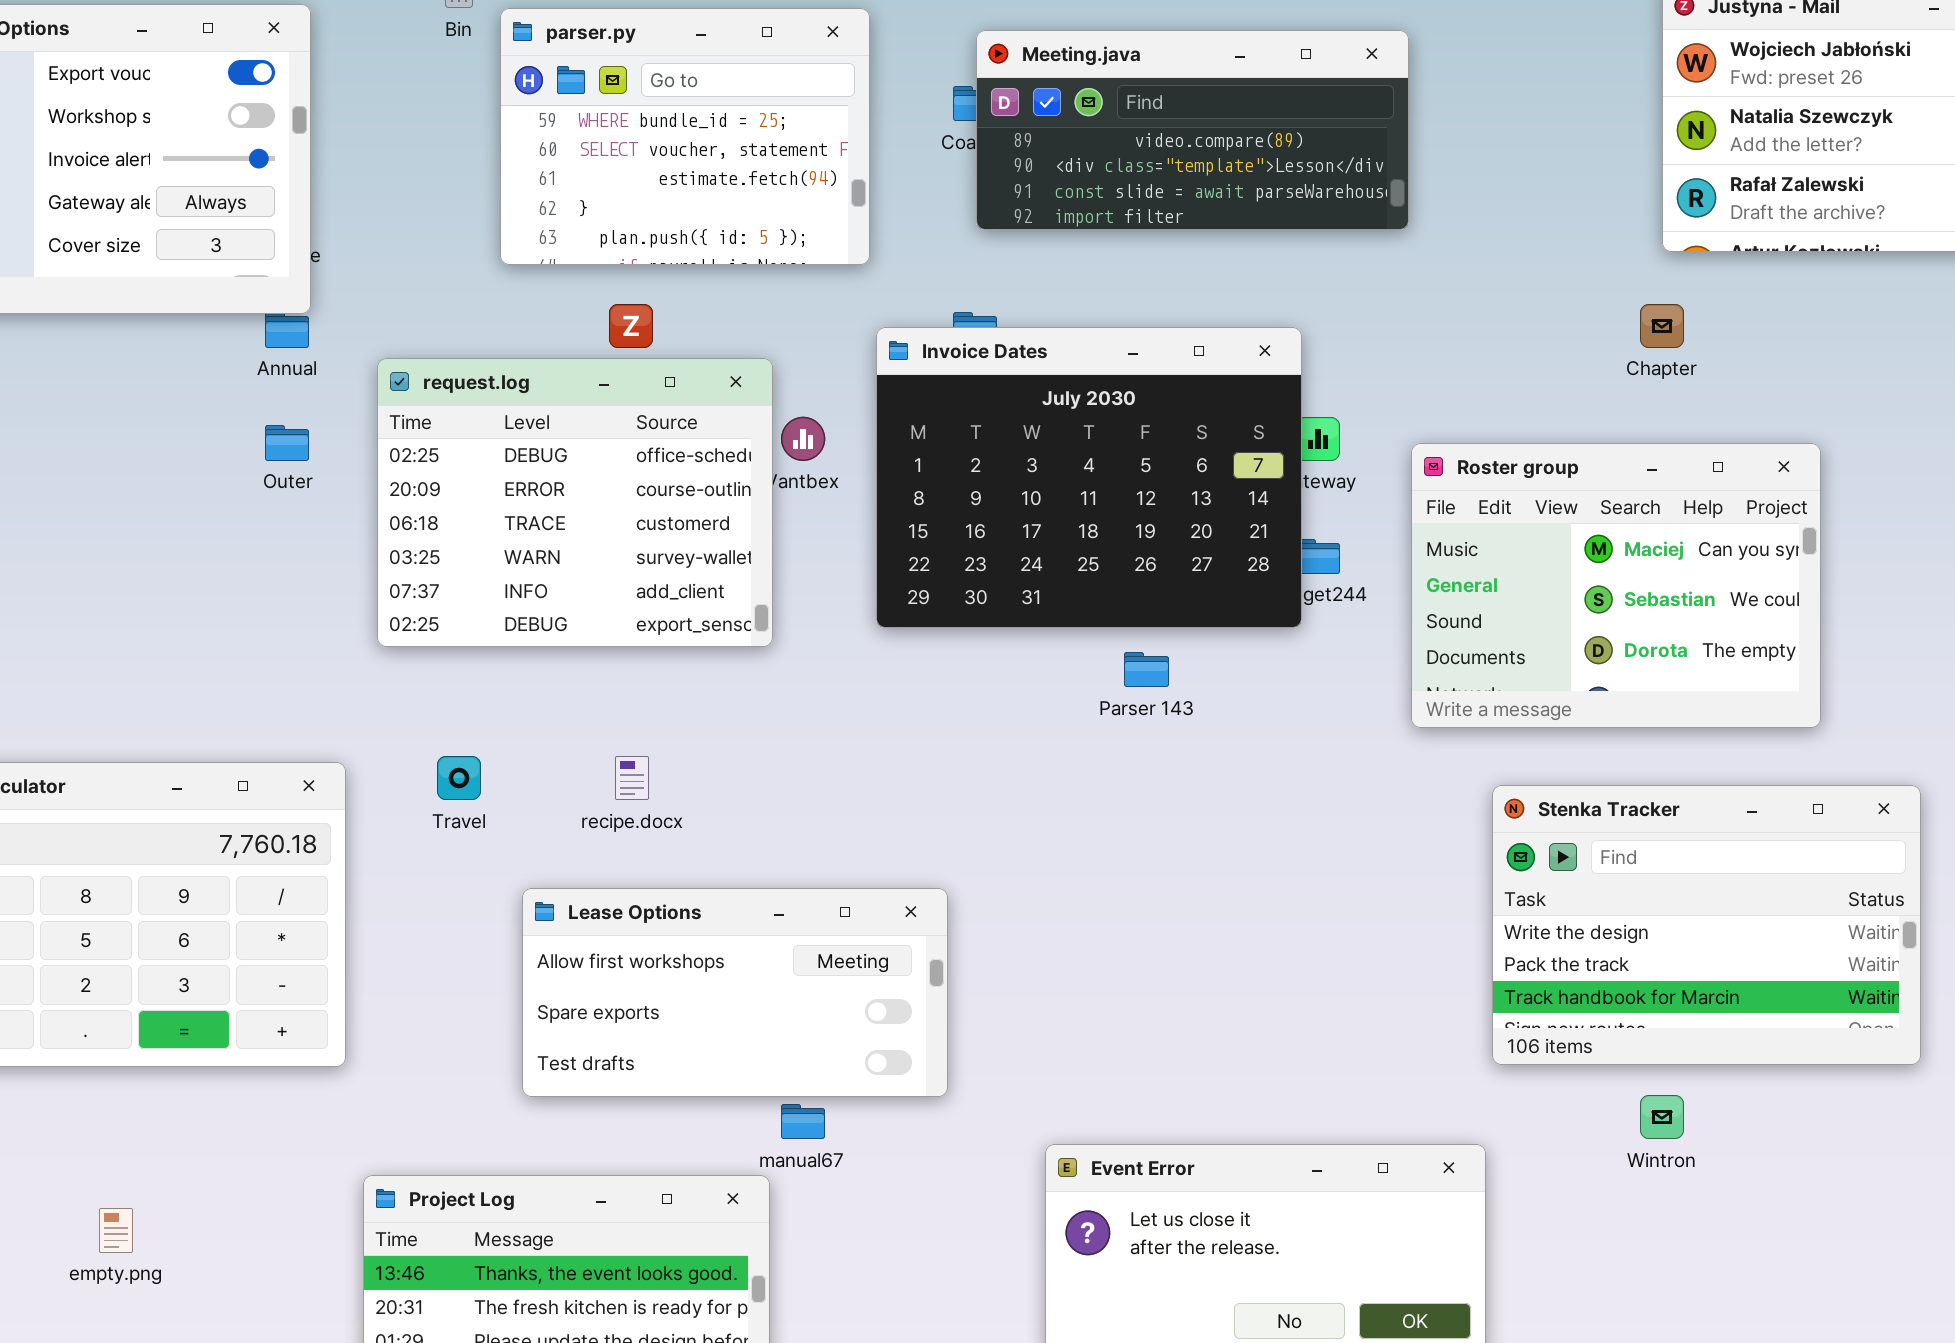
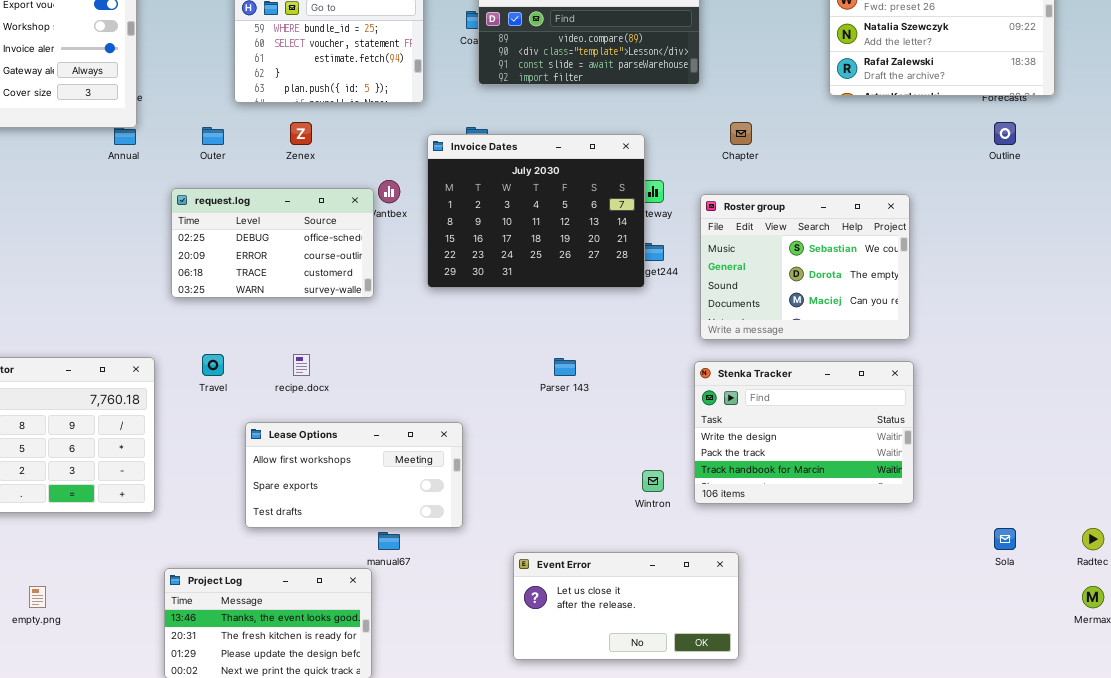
Chapter: [1640,304,1684,348] -> [730,122,752,145], moved
request.log: [377,358,773,647] -> [171,188,374,298], resized
Outer: [265,425,309,461] -> [202,127,224,145], moved
Roster group: [1411,443,1821,728] -> [700,194,910,340], scrolled down 1 row
Parser 143: [1124,652,1169,687] -> [554,358,576,376], moved
Stenka Tracker: [1492,785,1921,1065] -> [694,361,914,504], moved
Wintron: [1640,1095,1684,1139] -> [642,470,664,492], moved

